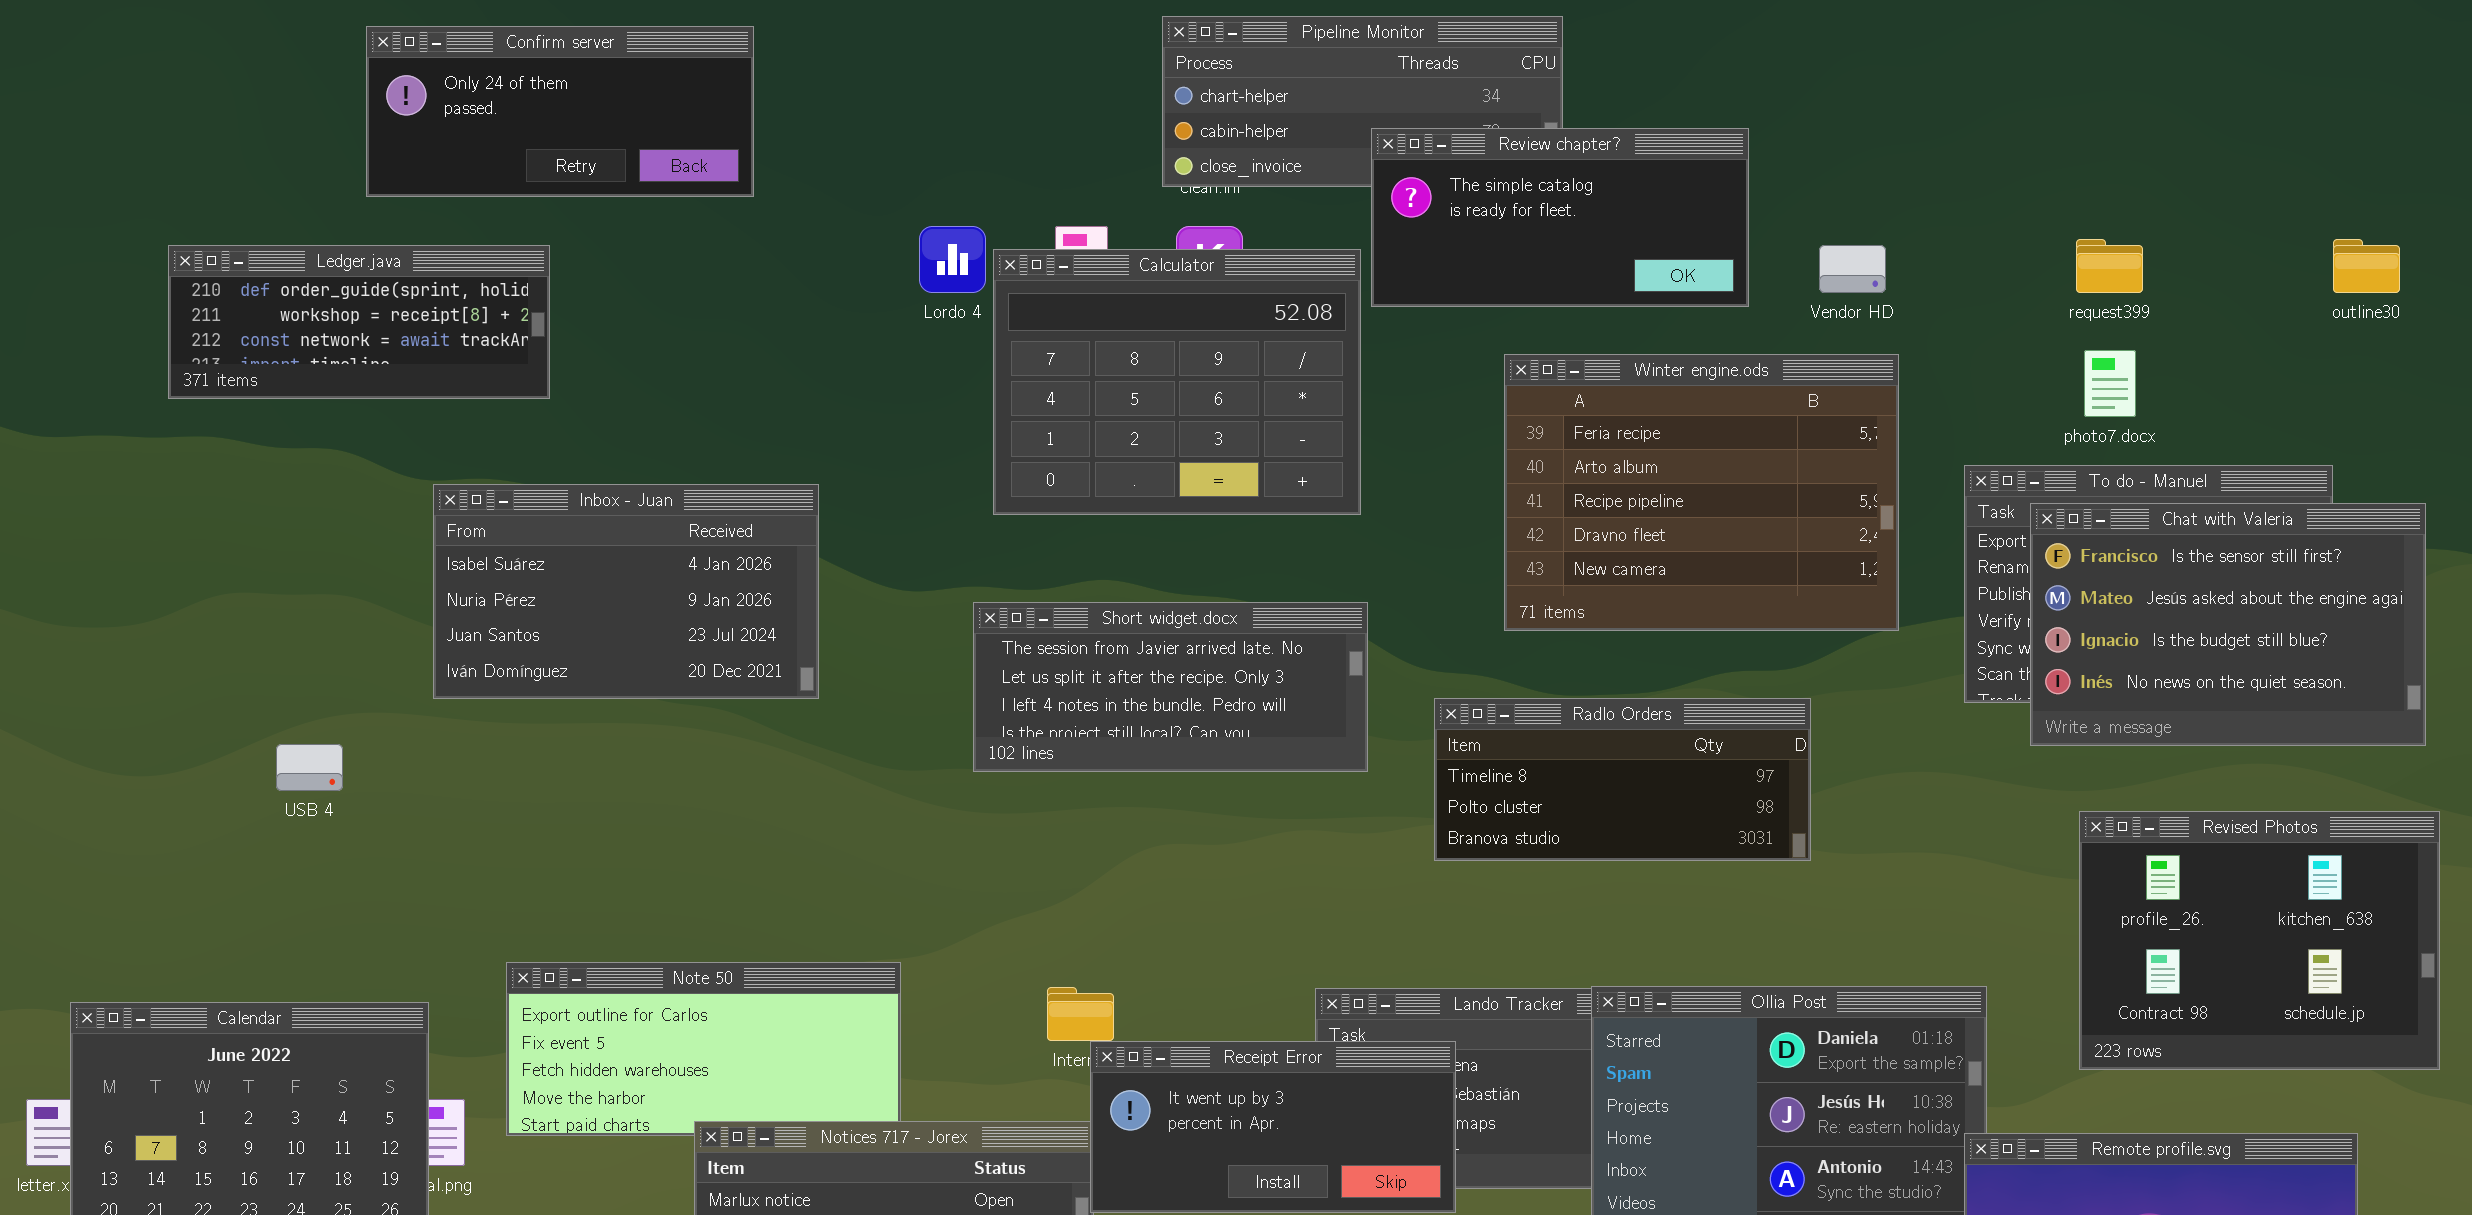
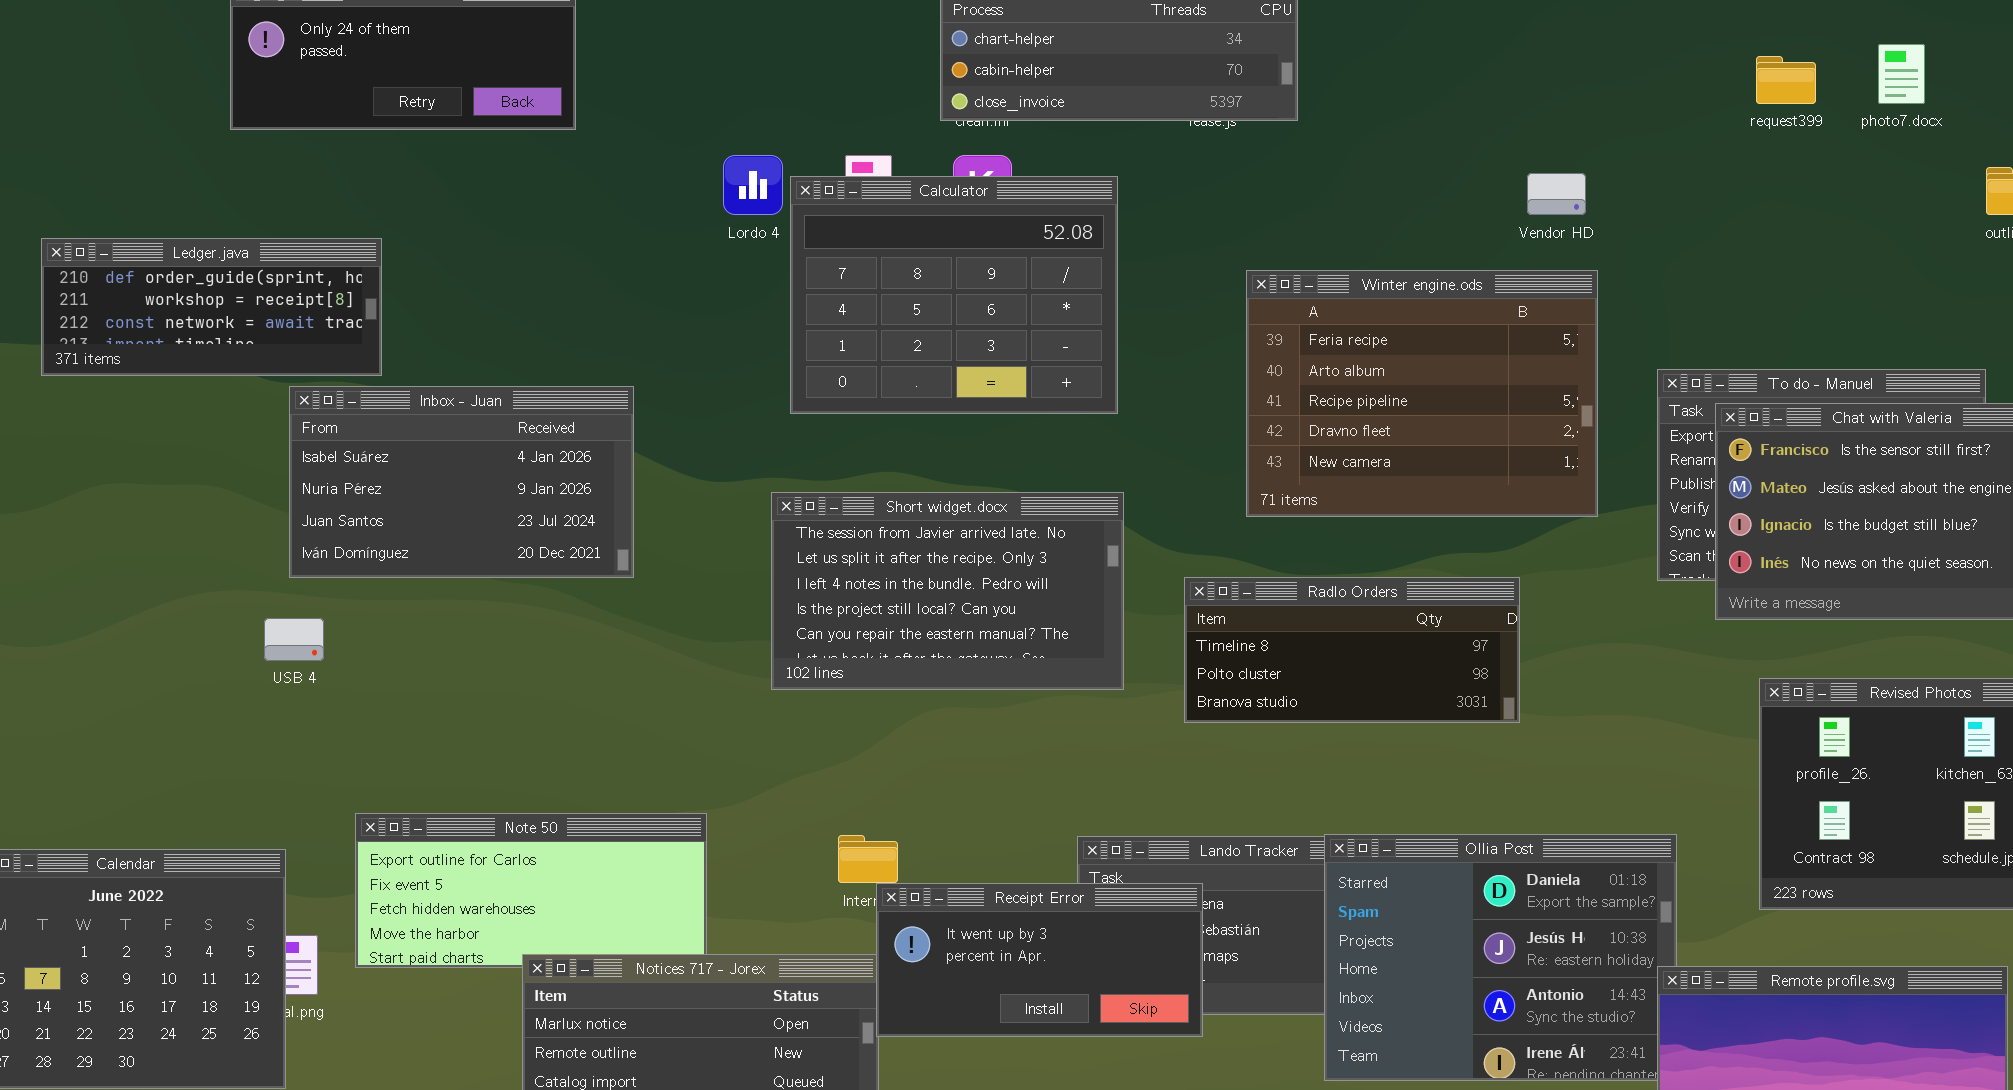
Review chapter?: [1371,128,1749,307] -> none, closed
request399: [2076,239,2143,293] -> [1756,56,1816,104], moved
Ledger.java: [168,245,550,399] -> [41,238,382,376], moved
photo7.docx: [2084,350,2136,417] -> [1878,44,1925,104], moved
Short widget.docx: [973,602,1368,772] -> [771,492,1124,690], resized
USB 4: [276,744,343,791] -> [264,618,324,661], moved

